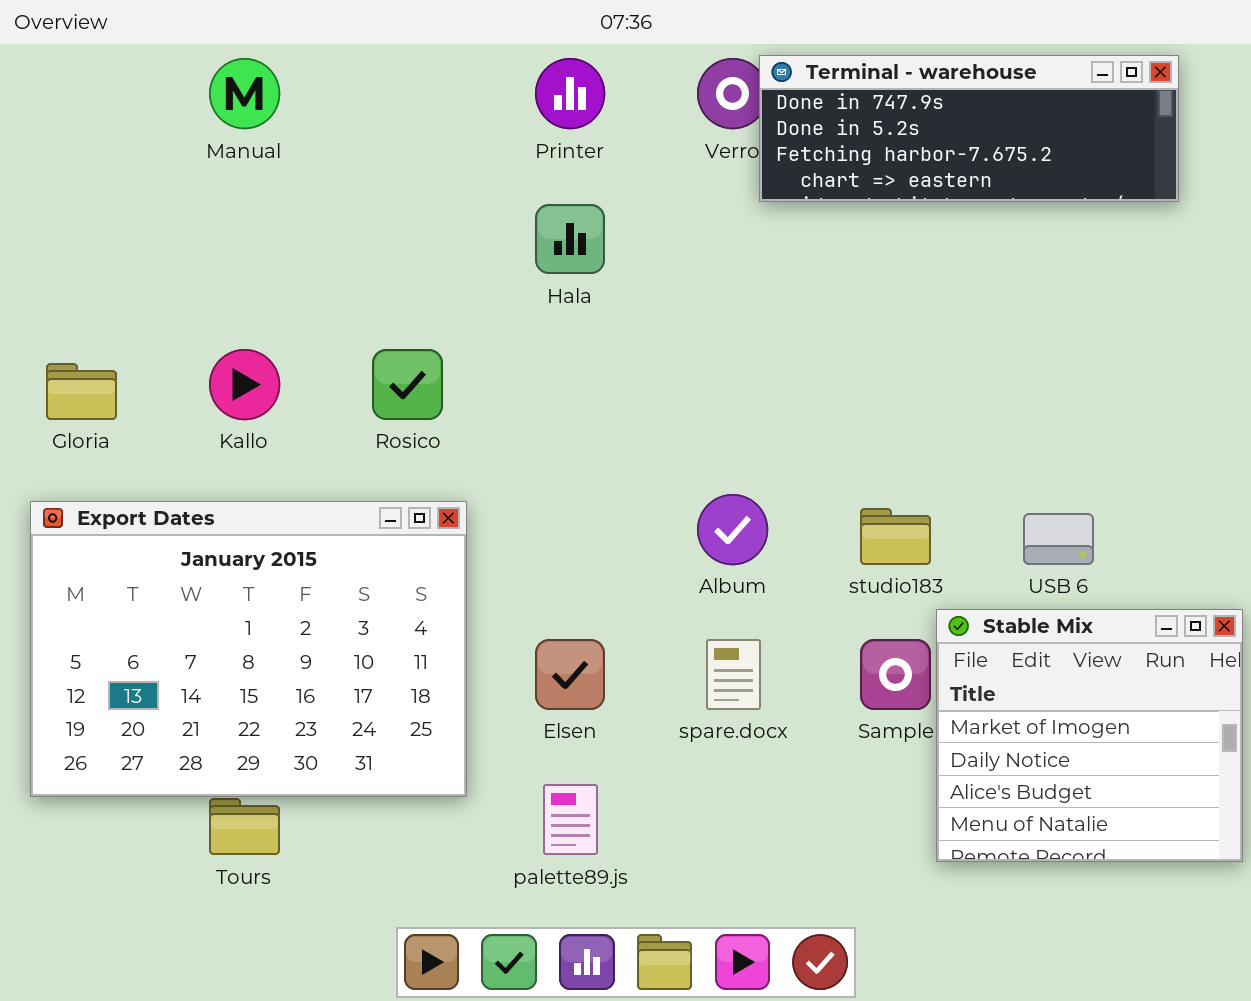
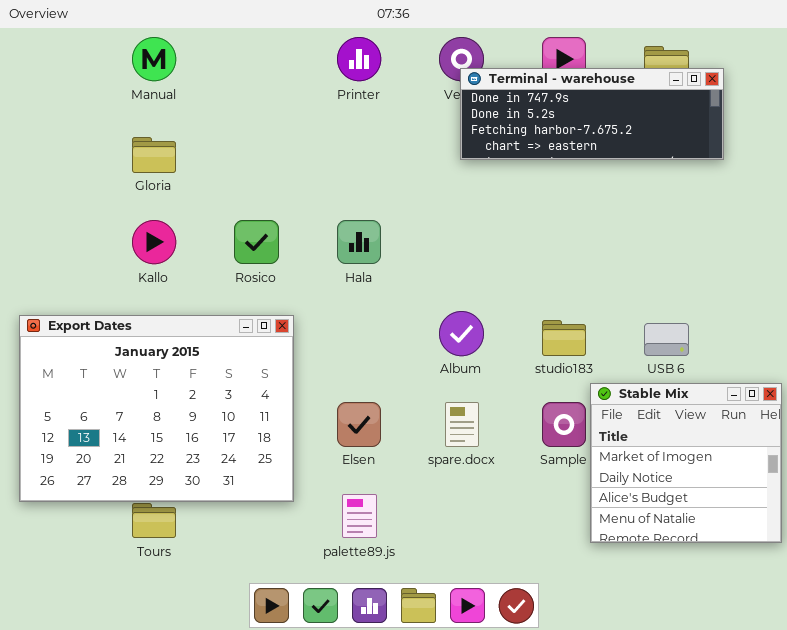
Terminal - warehouse: [759,55,1179,202] -> [460,68,724,160], moved
Hala: [535,204,605,274] -> [337,220,381,264], moved
Gloria: [46,363,117,420] -> [132,137,176,173], moved

